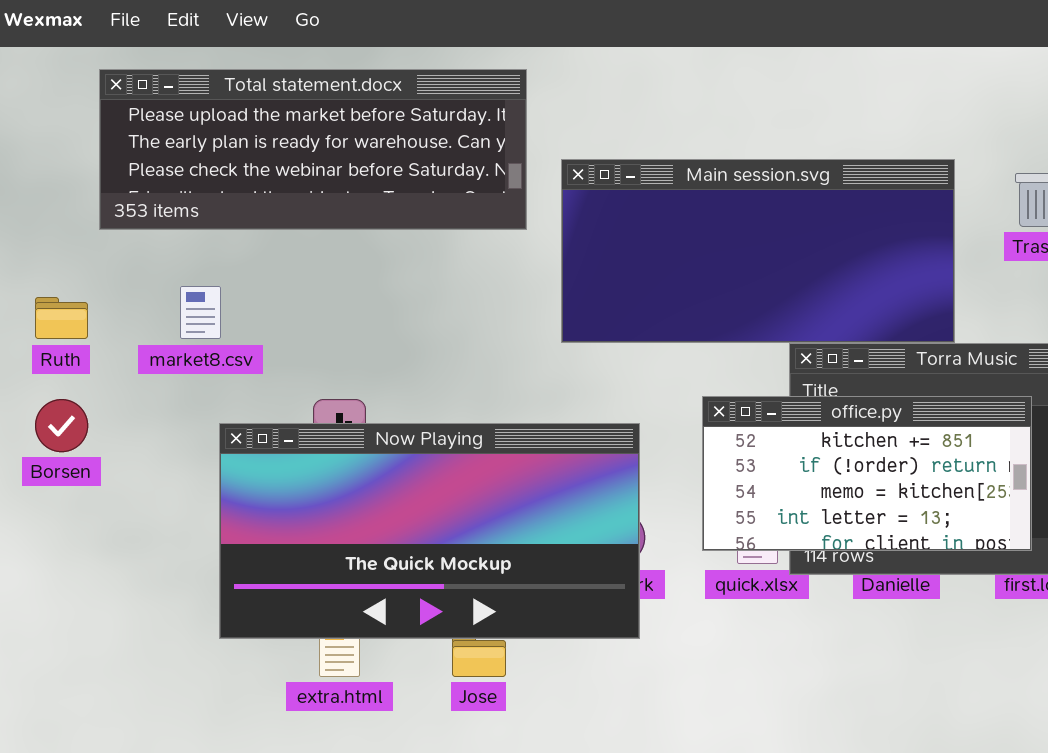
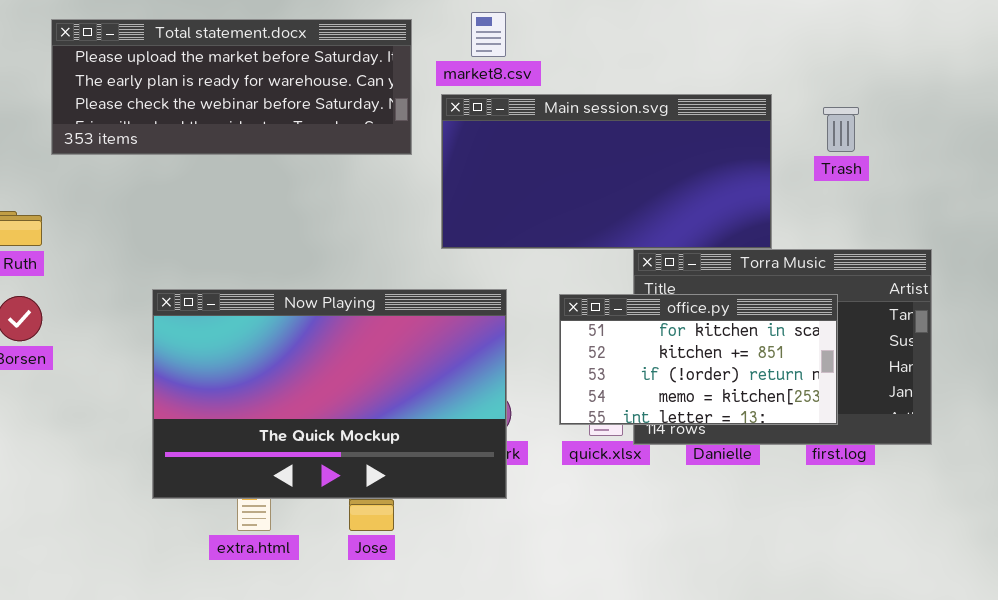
market8.csv: [180,286,221,339] -> [471,12,506,57], moved
office.py: [702,396,1032,551] -> [559,294,838,425], scrolled up 1 row
Now Playing: [219,423,640,639] -> [152,289,507,499], resized

